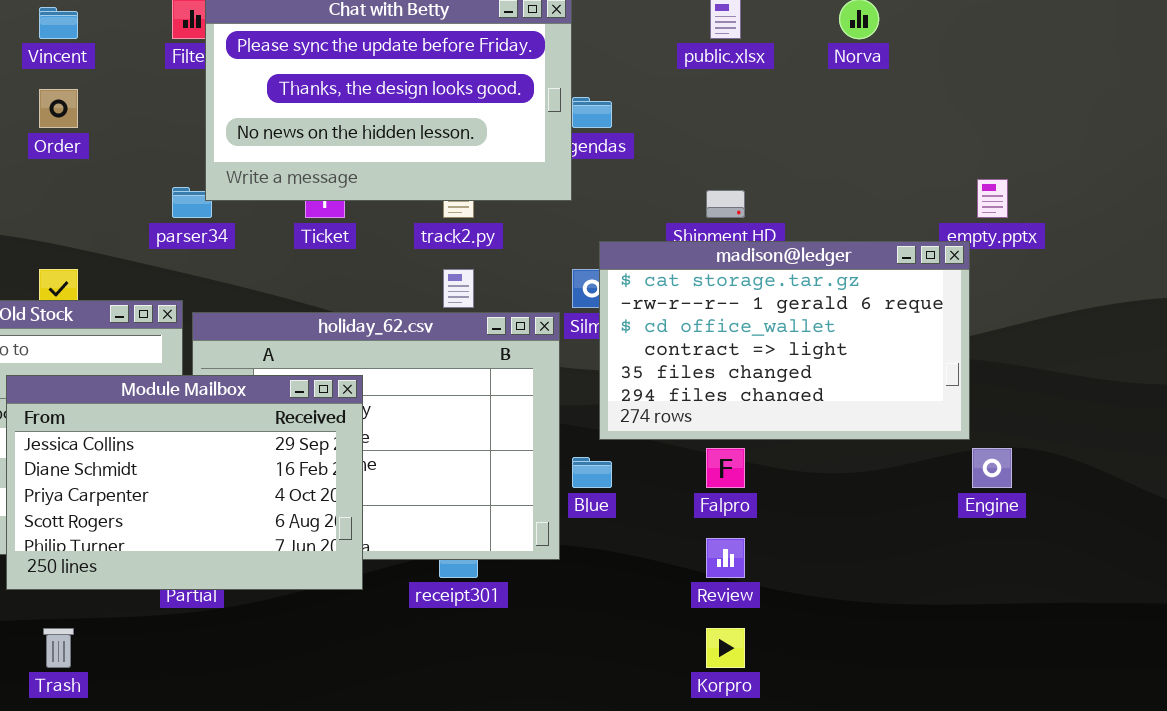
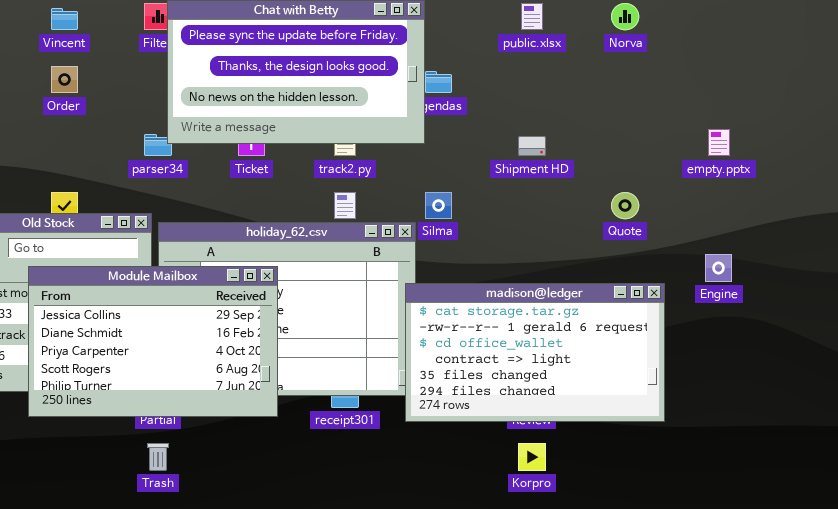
madison@ledger: [599,241,970,440] -> [405,283,665,422], moved
Engine: [972,448,1012,488] -> [705,254,732,282], moved
Trash: [43,628,74,668] -> [147,443,169,471], moved

